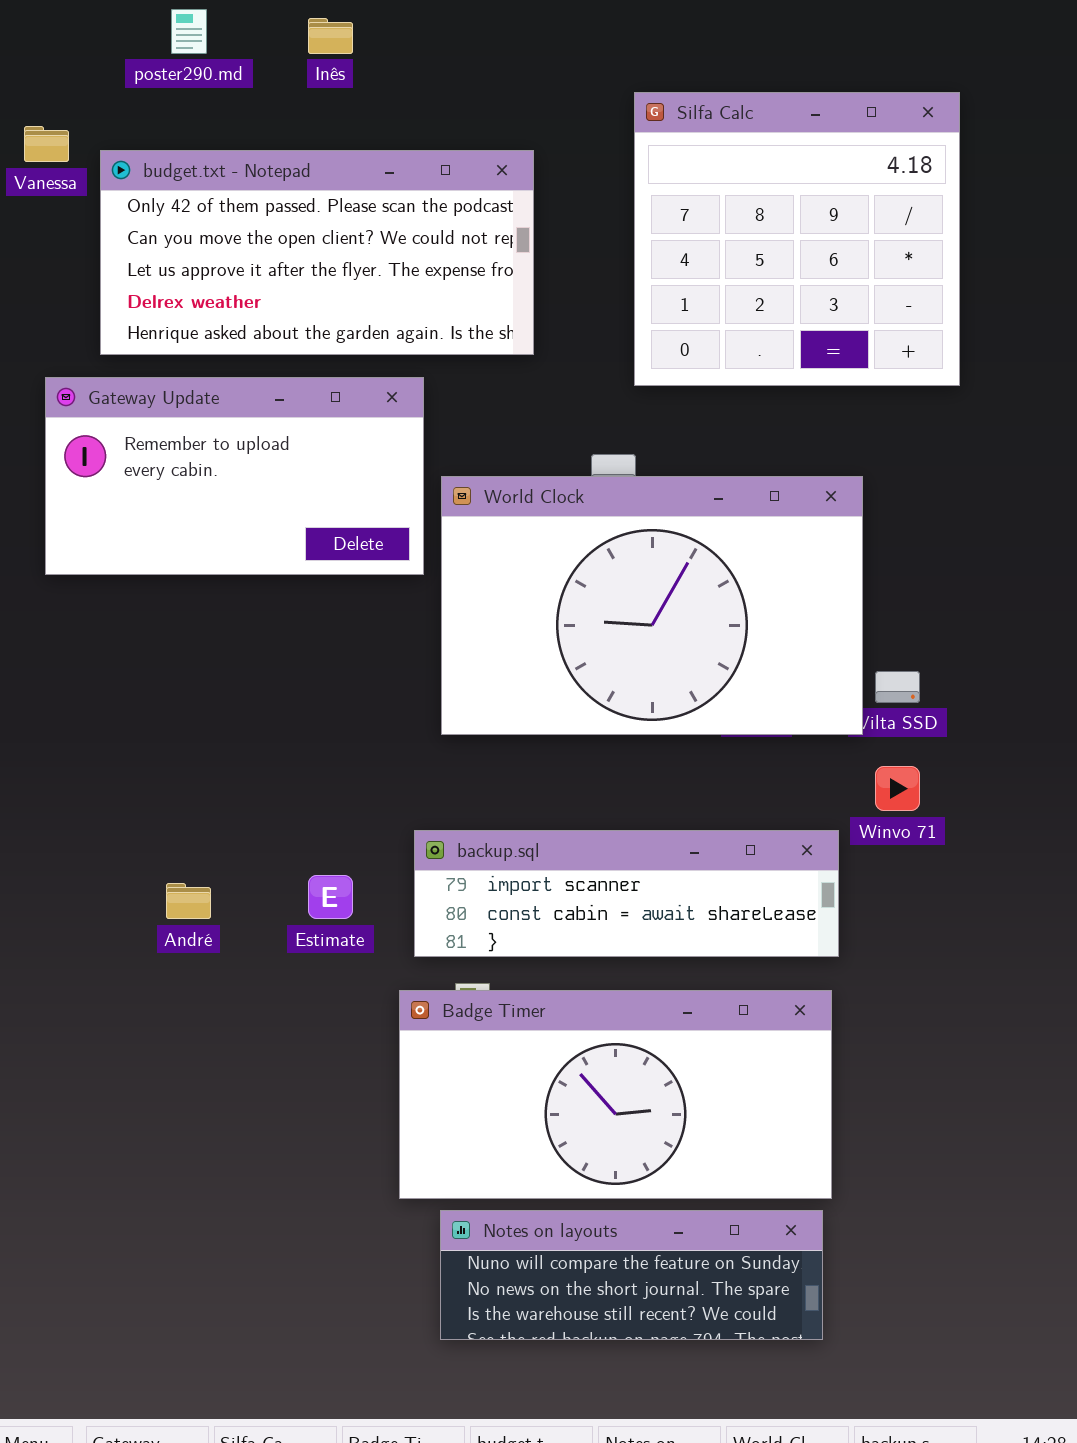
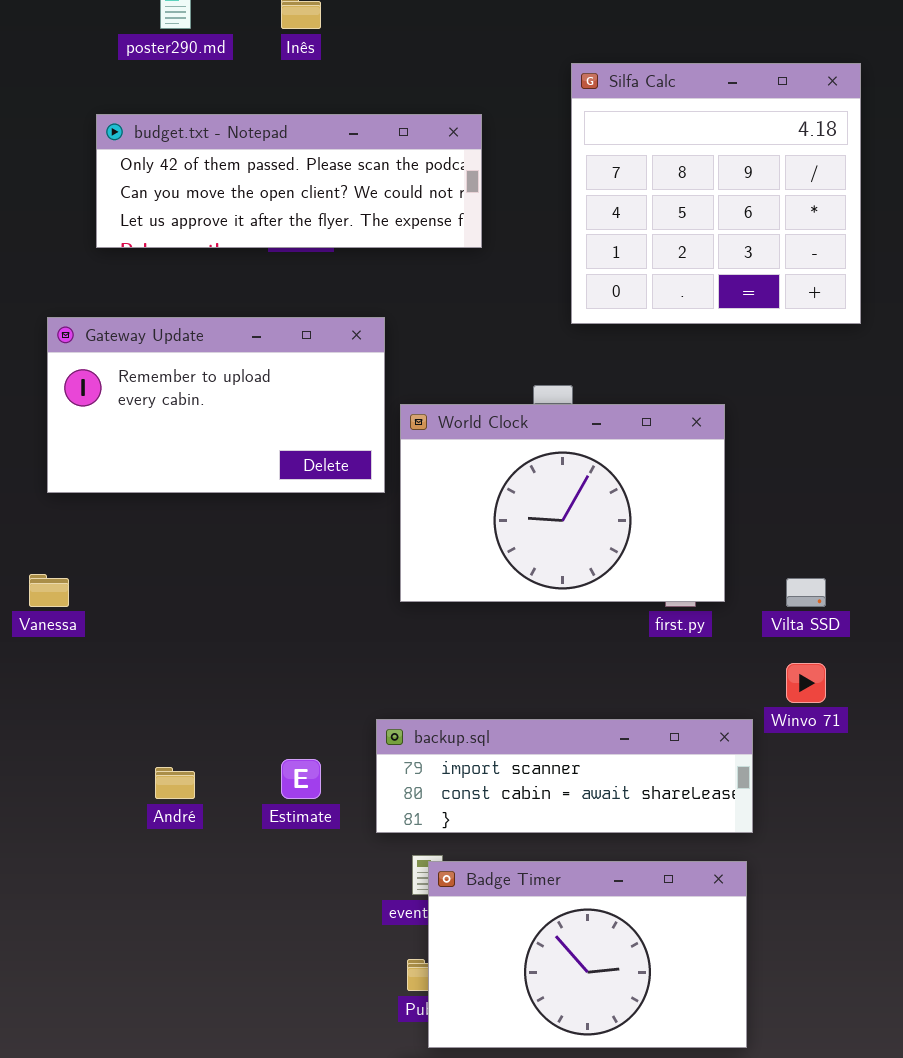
Vanessa: [24,126,69,162] -> [29,574,69,607], moved
budget.txt - Notepad: [100,150,534,355] -> [96,114,482,248], resized
World Clock: [441,476,863,735] -> [400,404,725,602], resized
Badge Timer: [399,990,832,1199] -> [428,861,747,1048], resized

